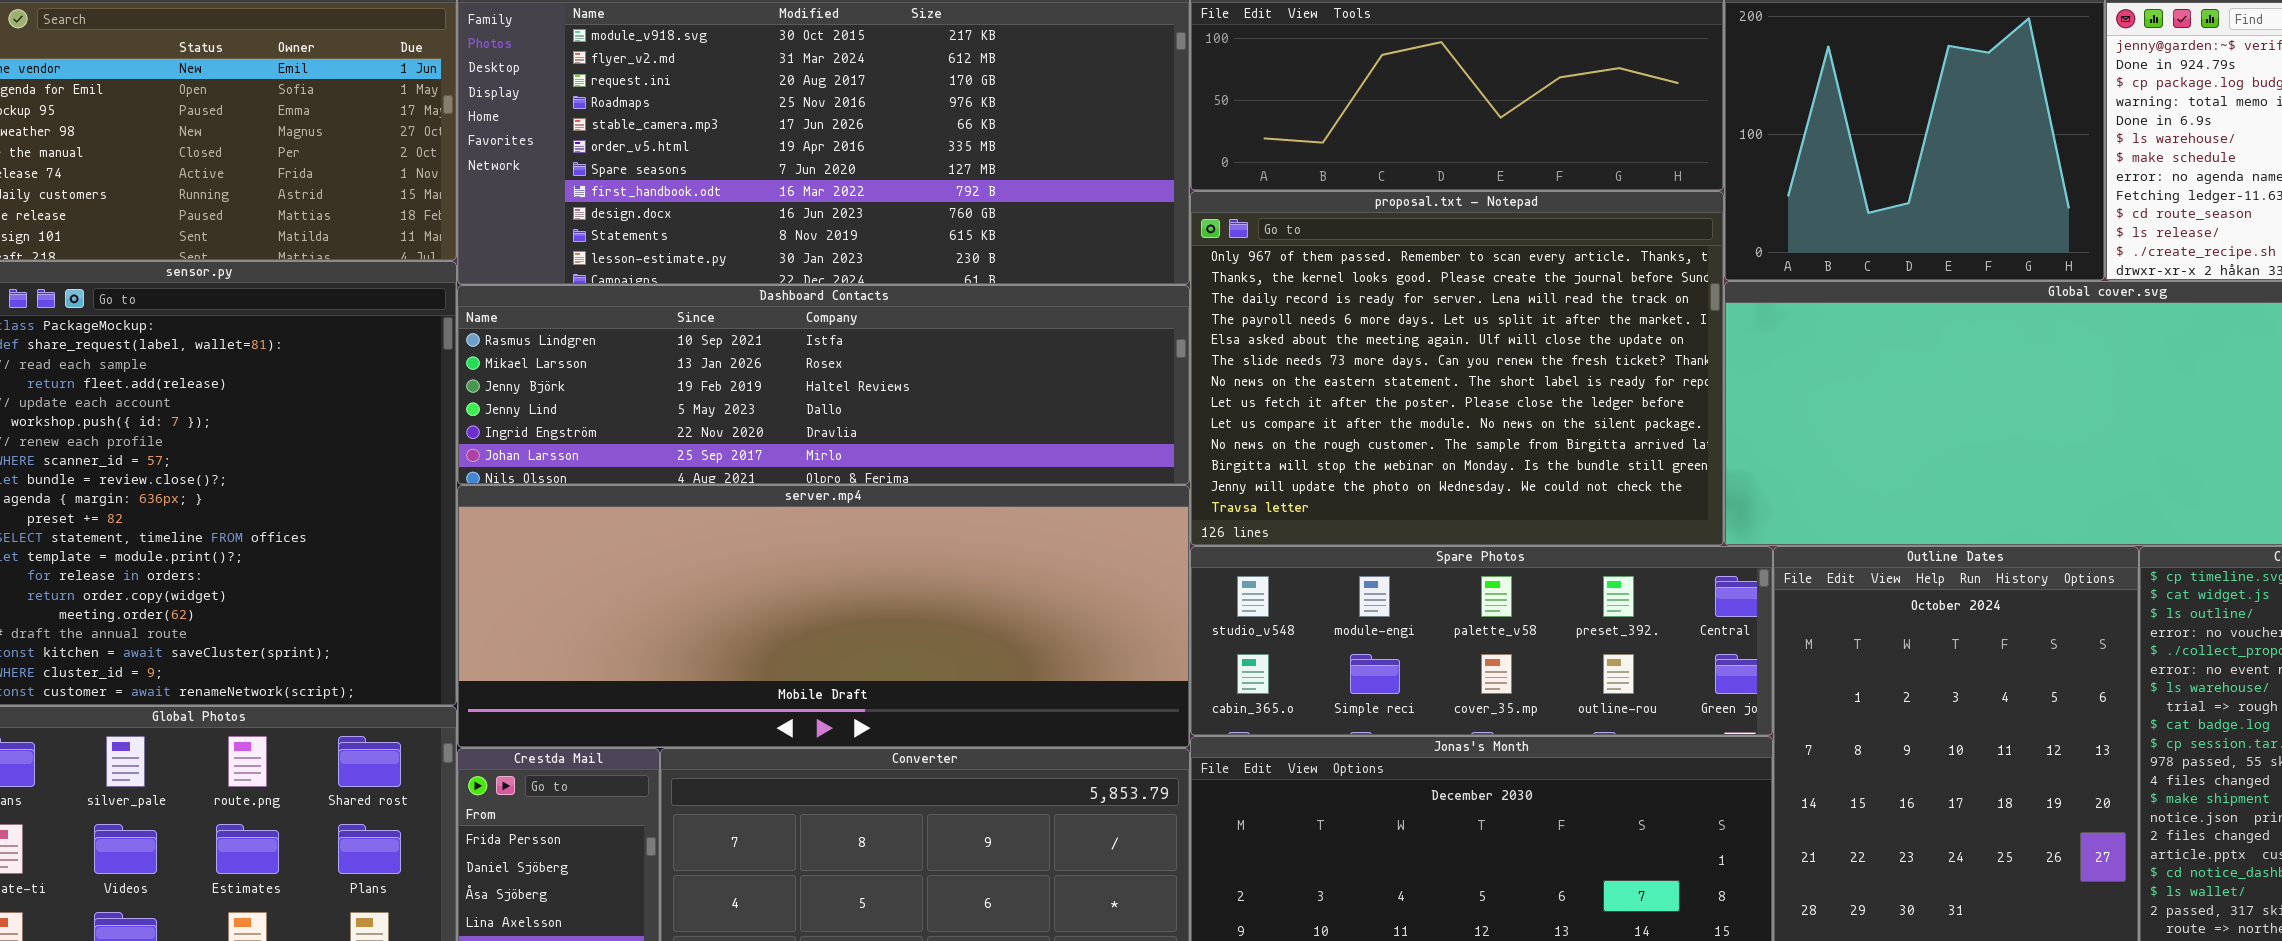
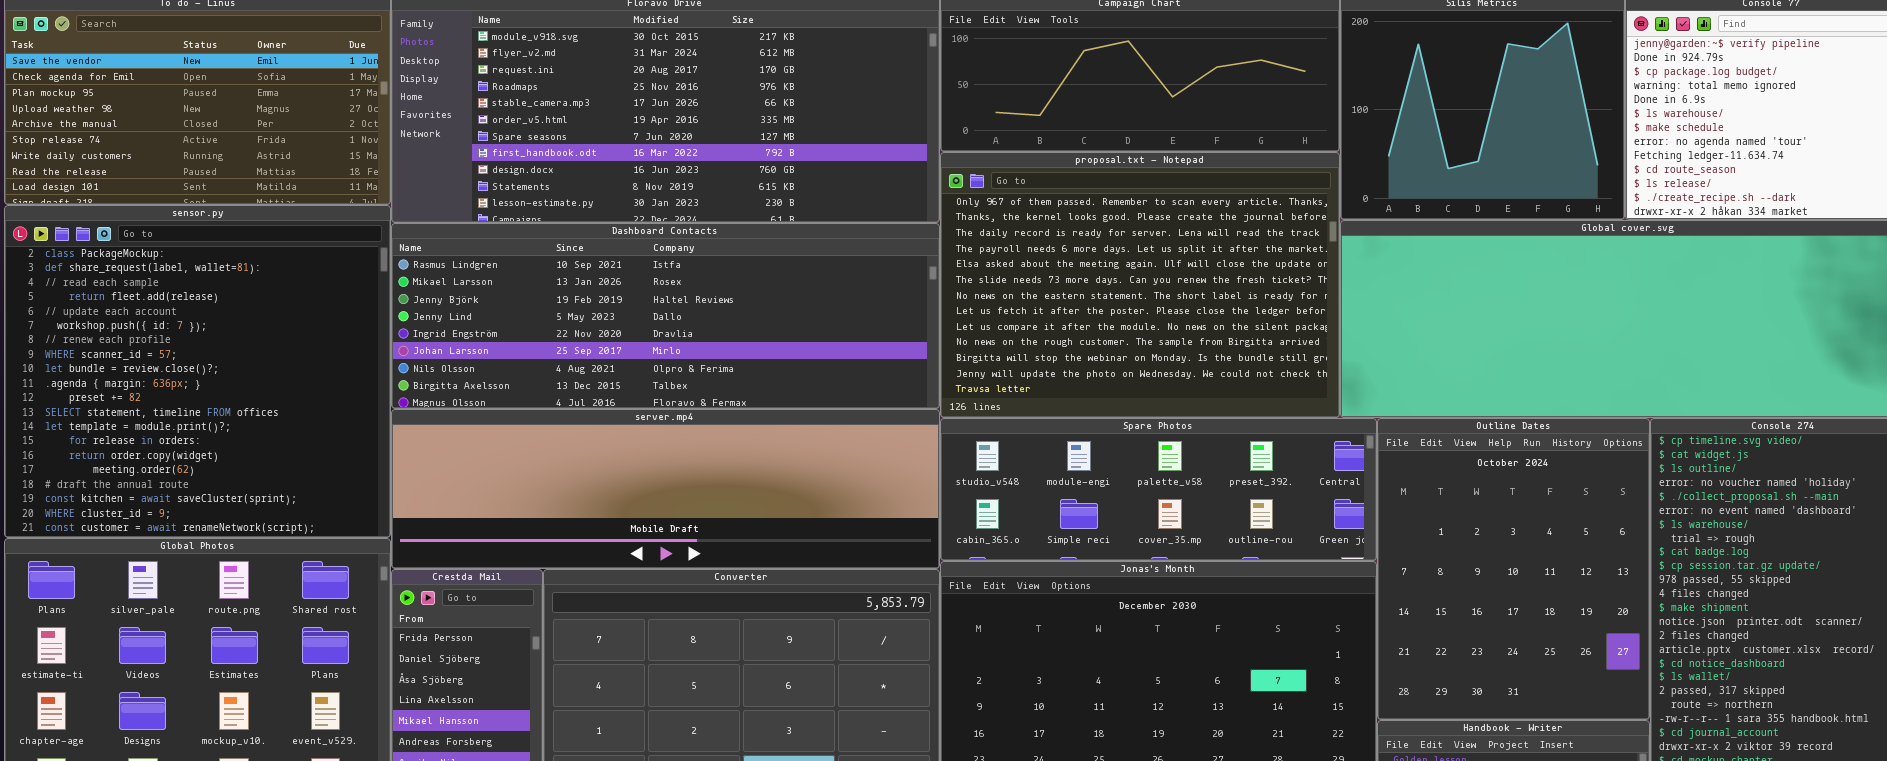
Dashboard Contacts: [457,285,1190,485] -> [391,223,940,409], resized
server.mp4: [457,485,1190,748] -> [391,409,940,569], resized

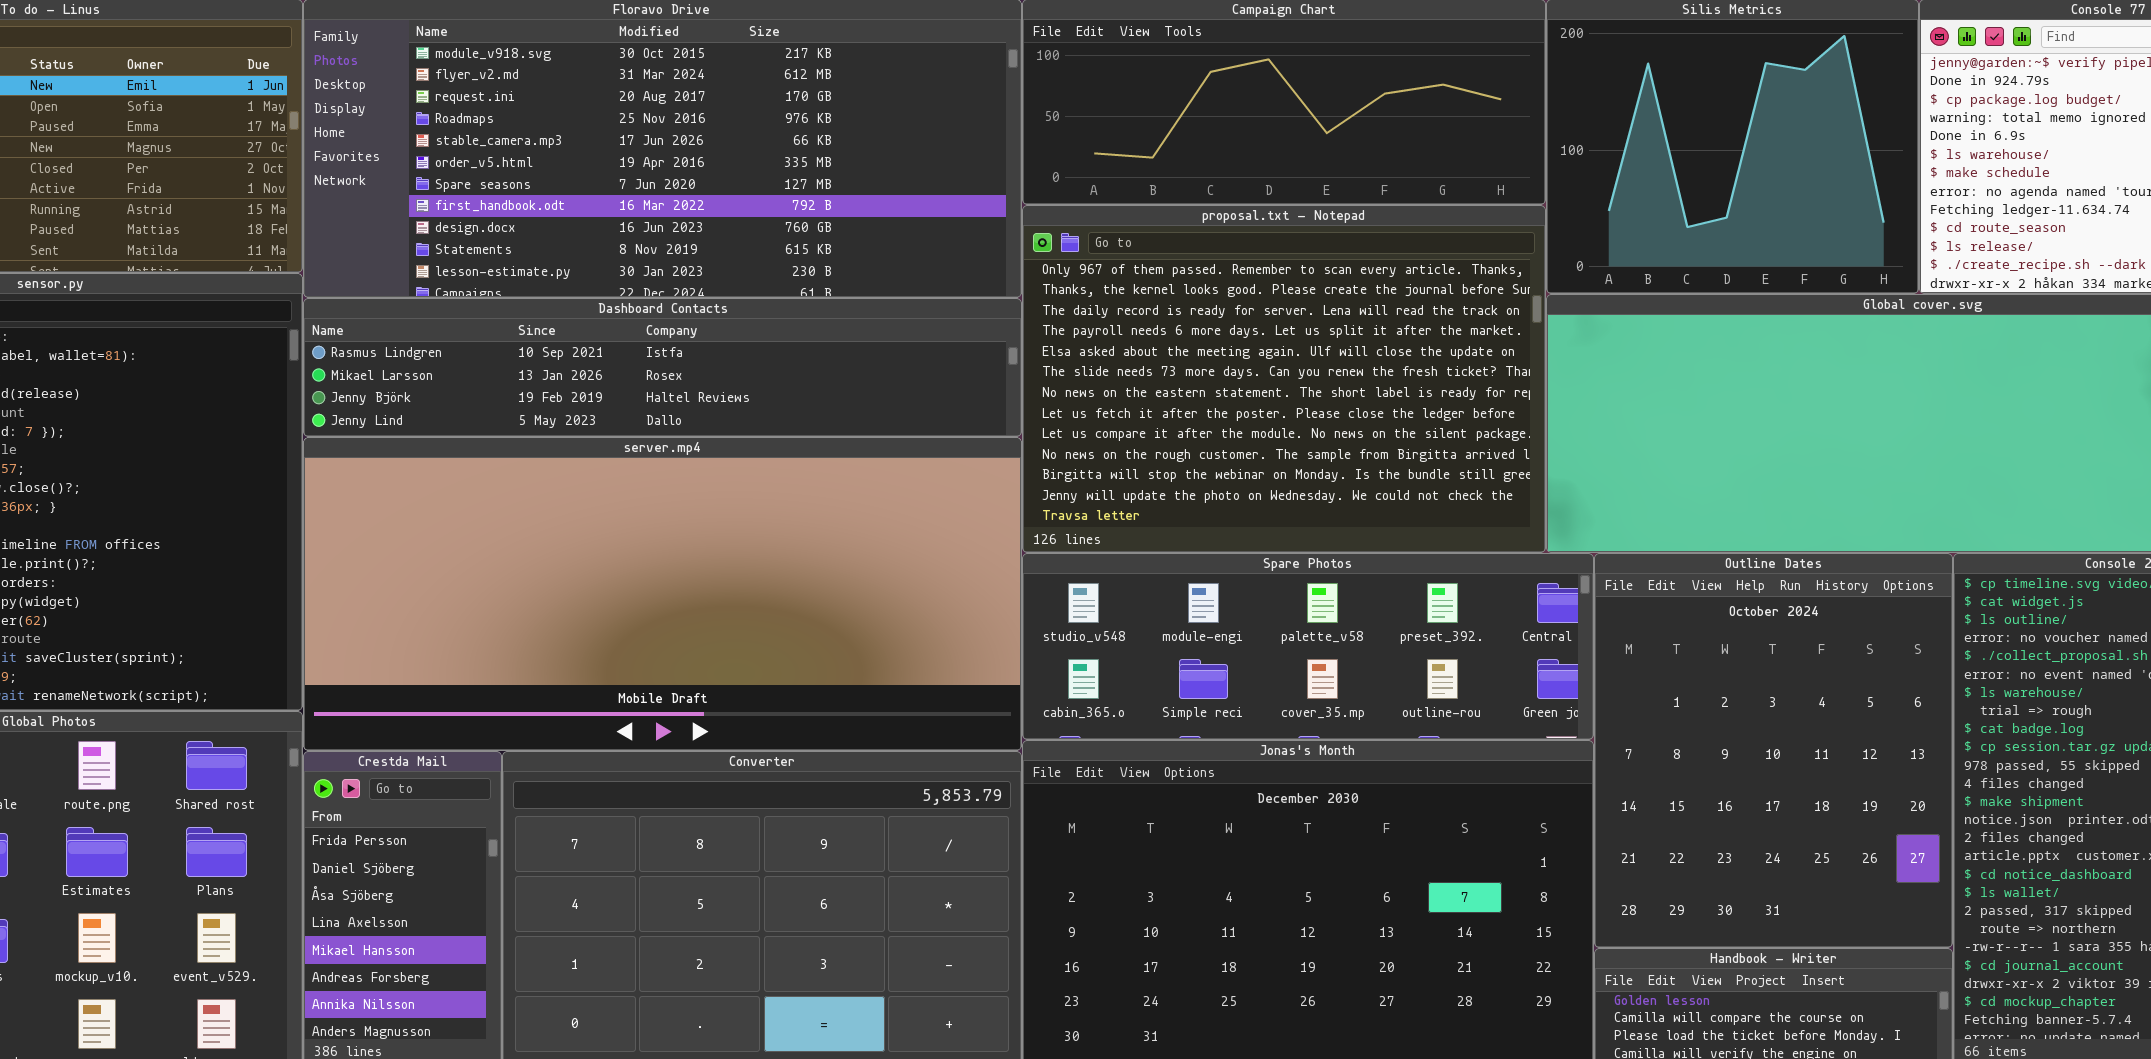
Dashboard Contacts: [391,223,940,409] -> [303,298,1022,437], resized
server.mp4: [391,409,940,569] -> [303,437,1022,751], resized

